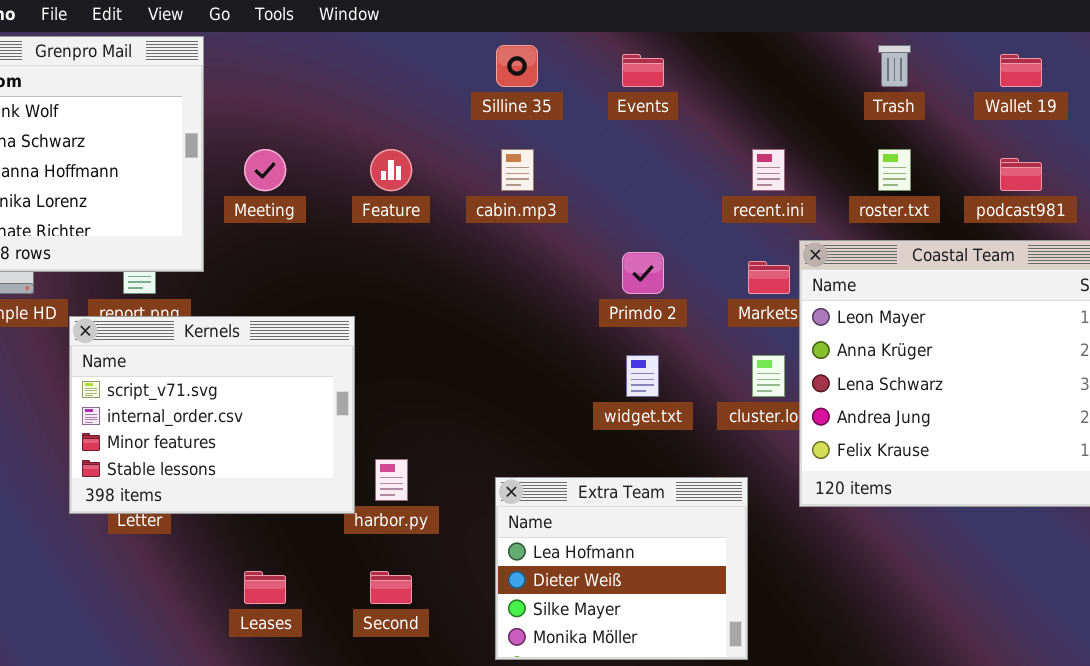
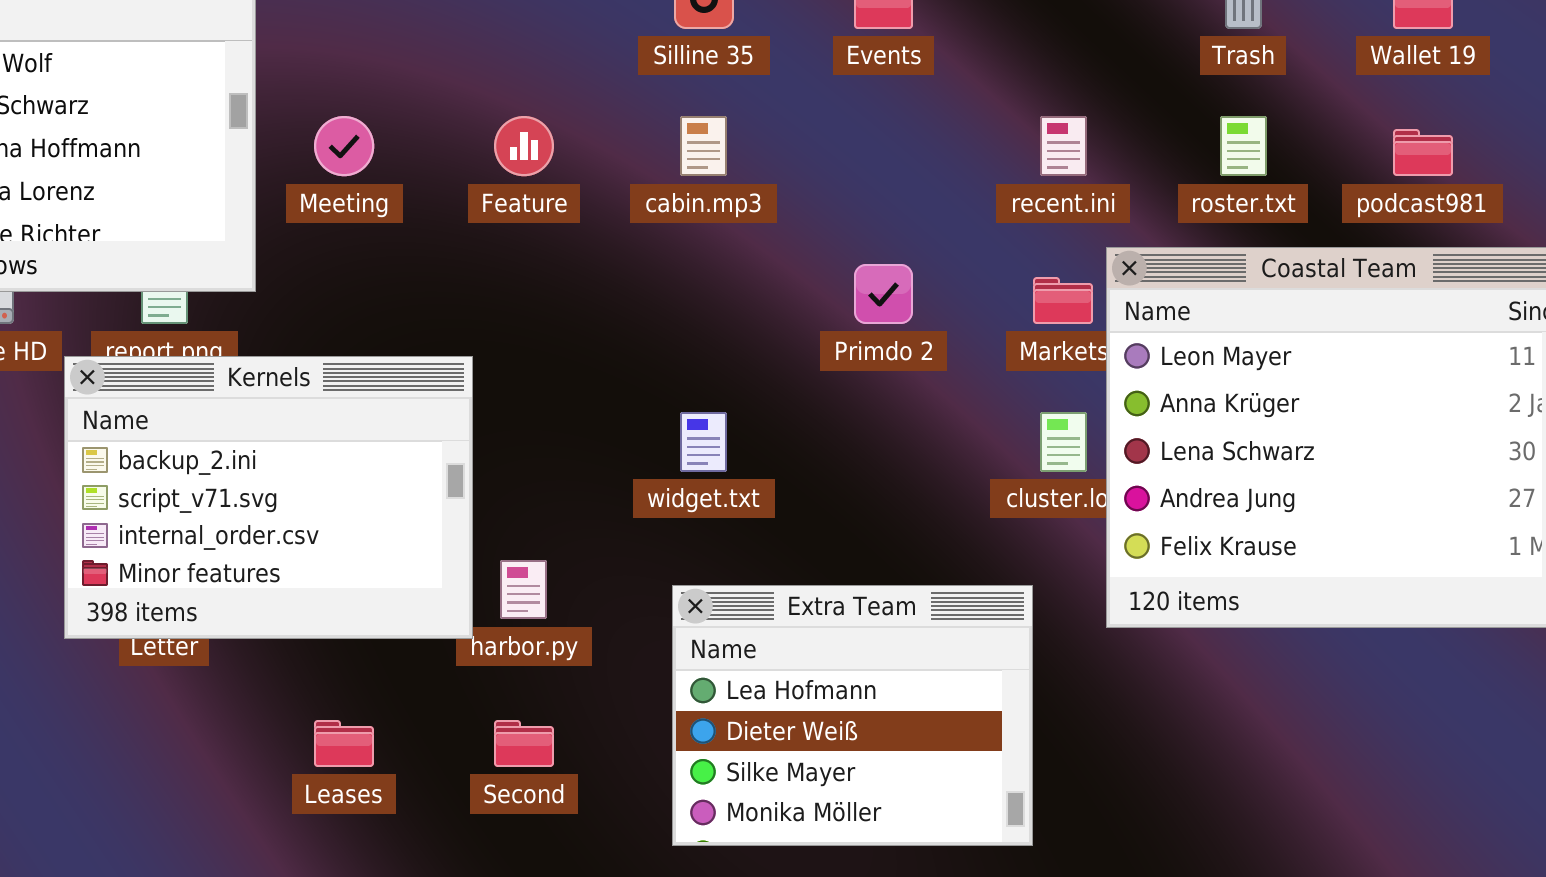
Kernels: [69,316,355,514] -> [64,356,473,639], scrolled up 1 row
widget.txt: [626,355,659,397] -> [680,412,727,472], moved

